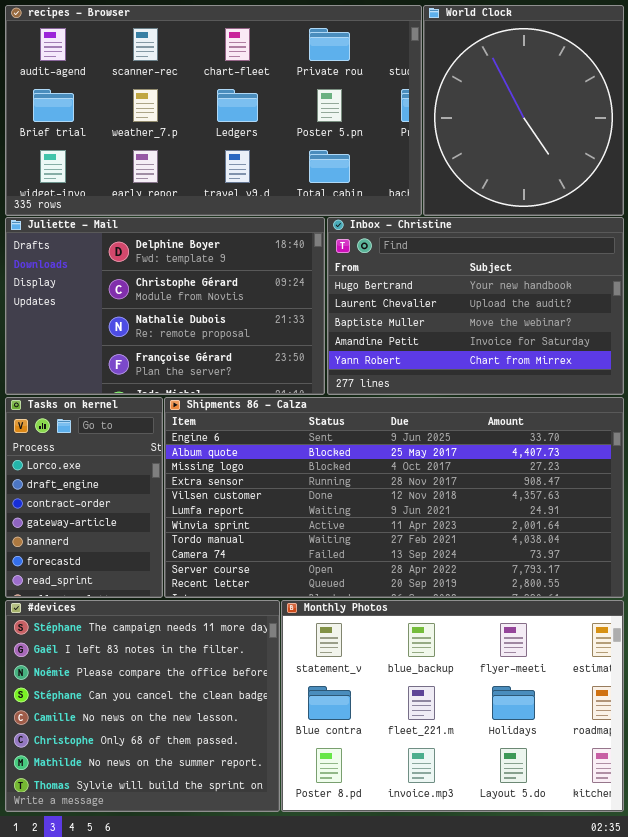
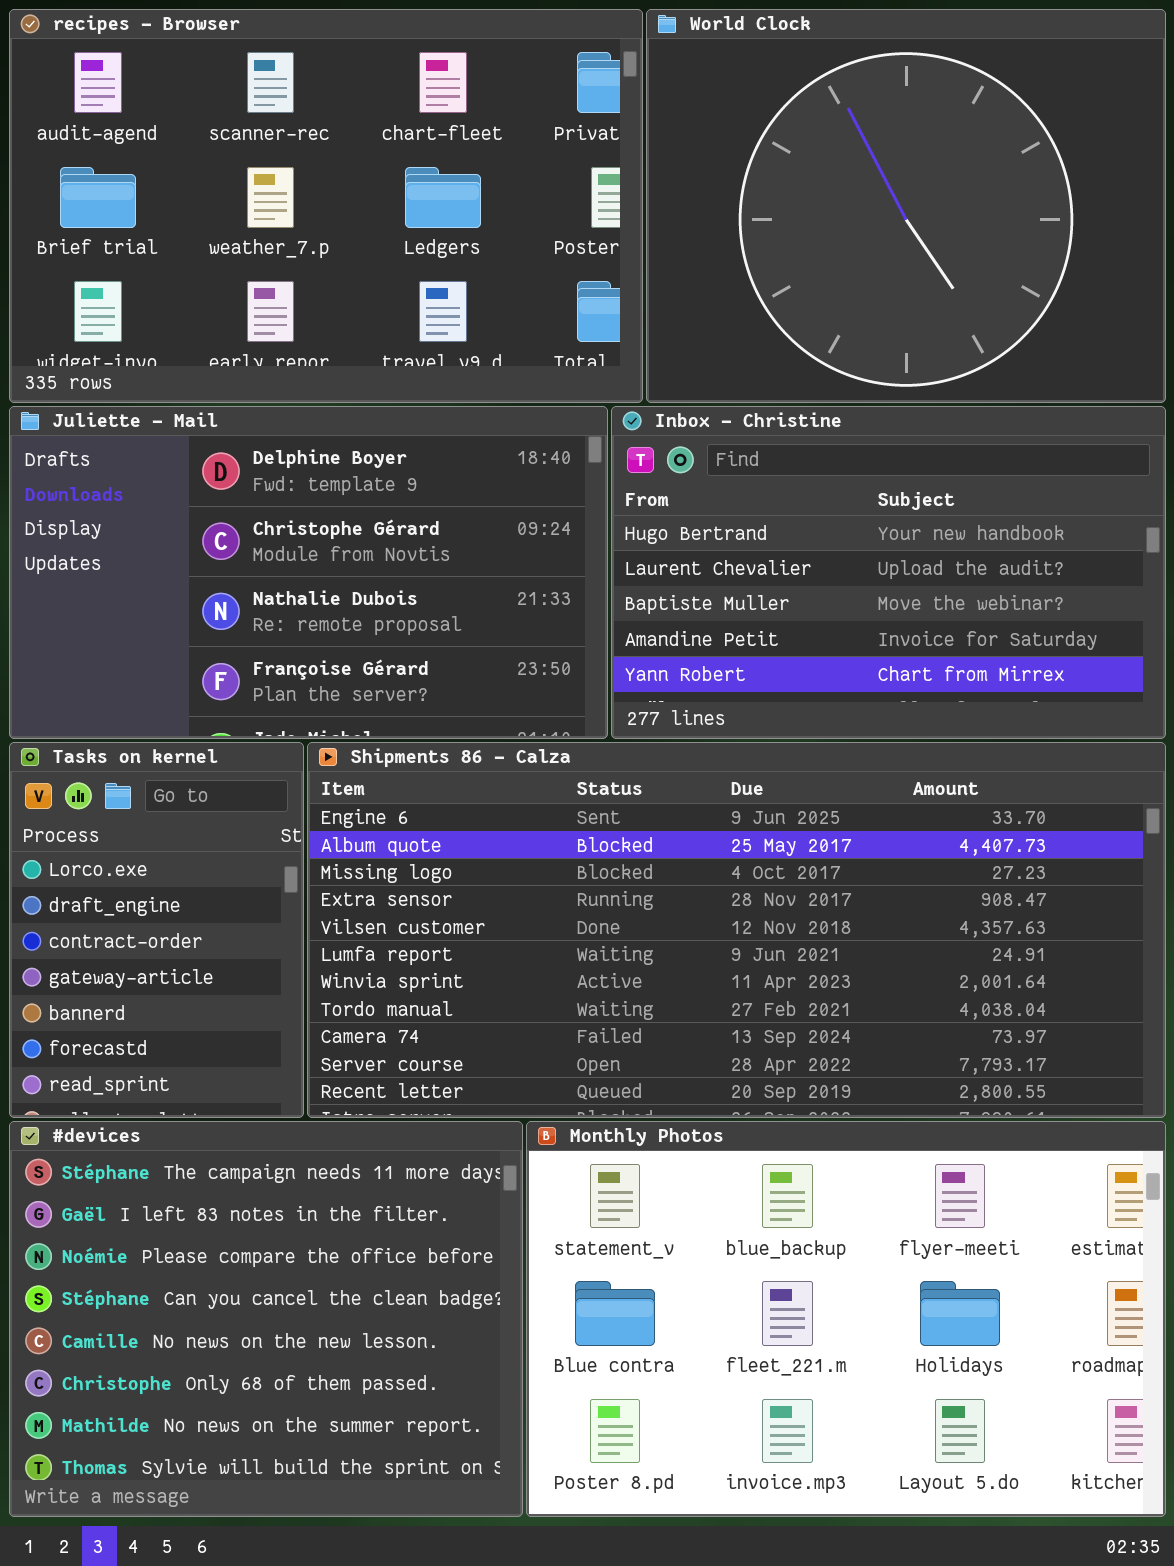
recipes - Browser: [5,5,422,216] -> [9,9,643,403], resized
World Clock: [423,5,624,216] -> [646,9,1166,403], resized

